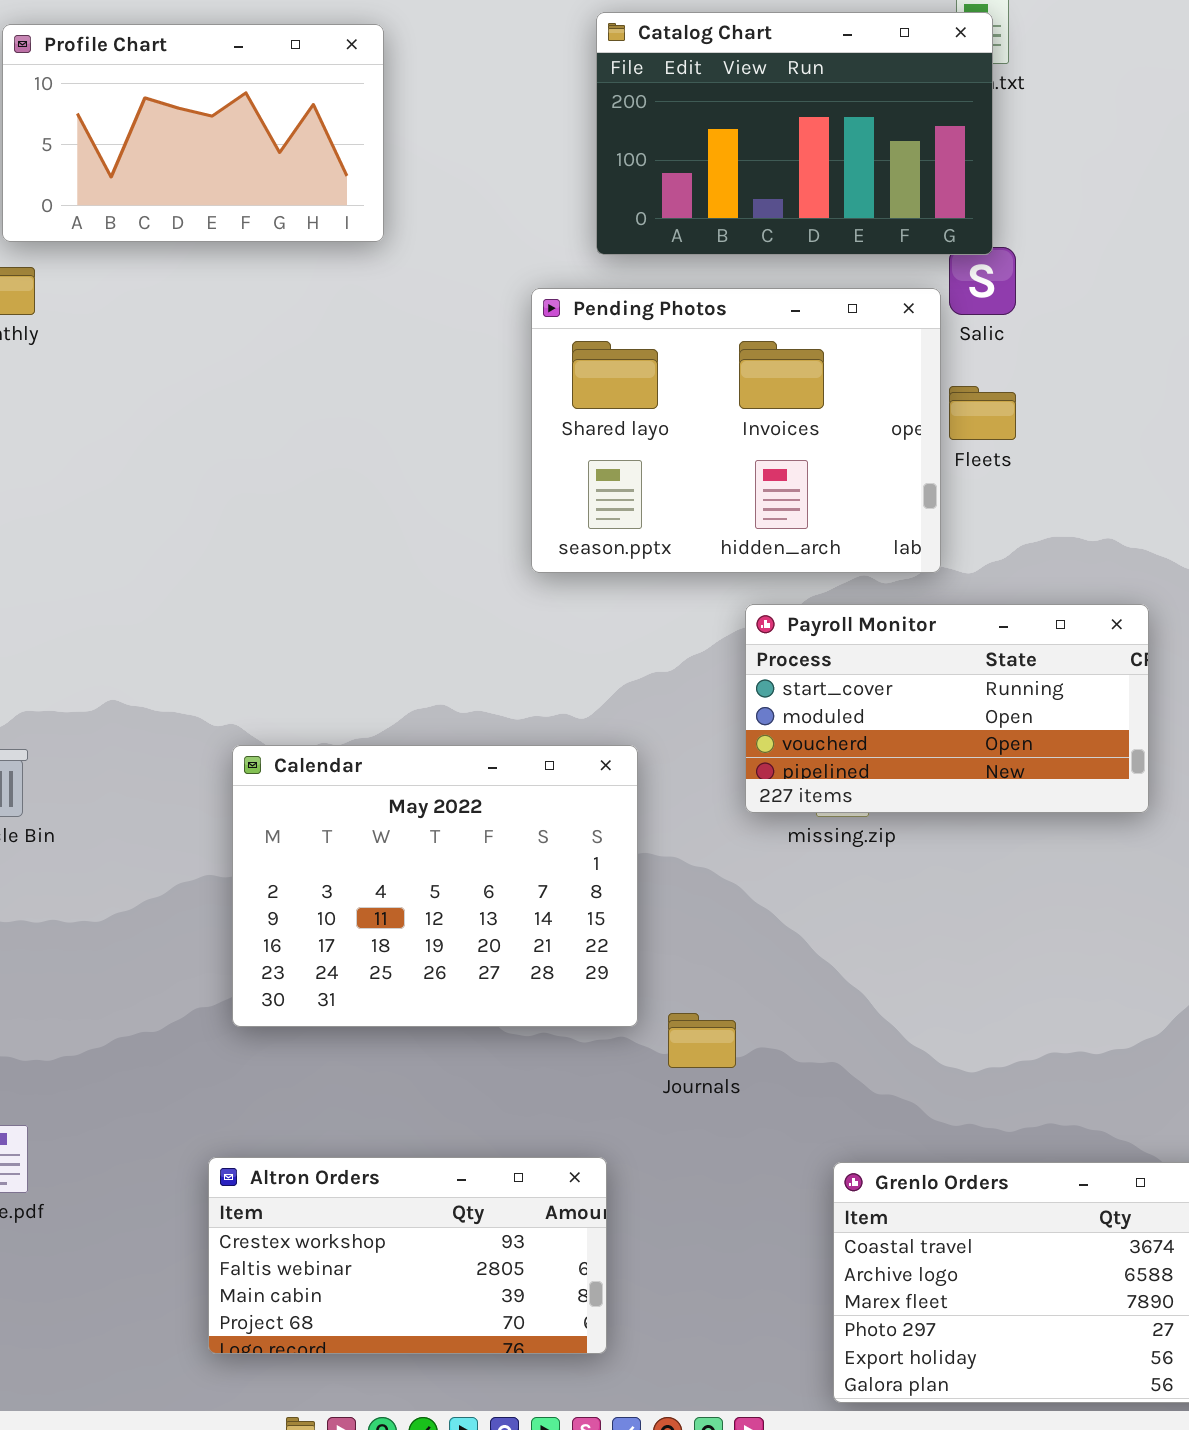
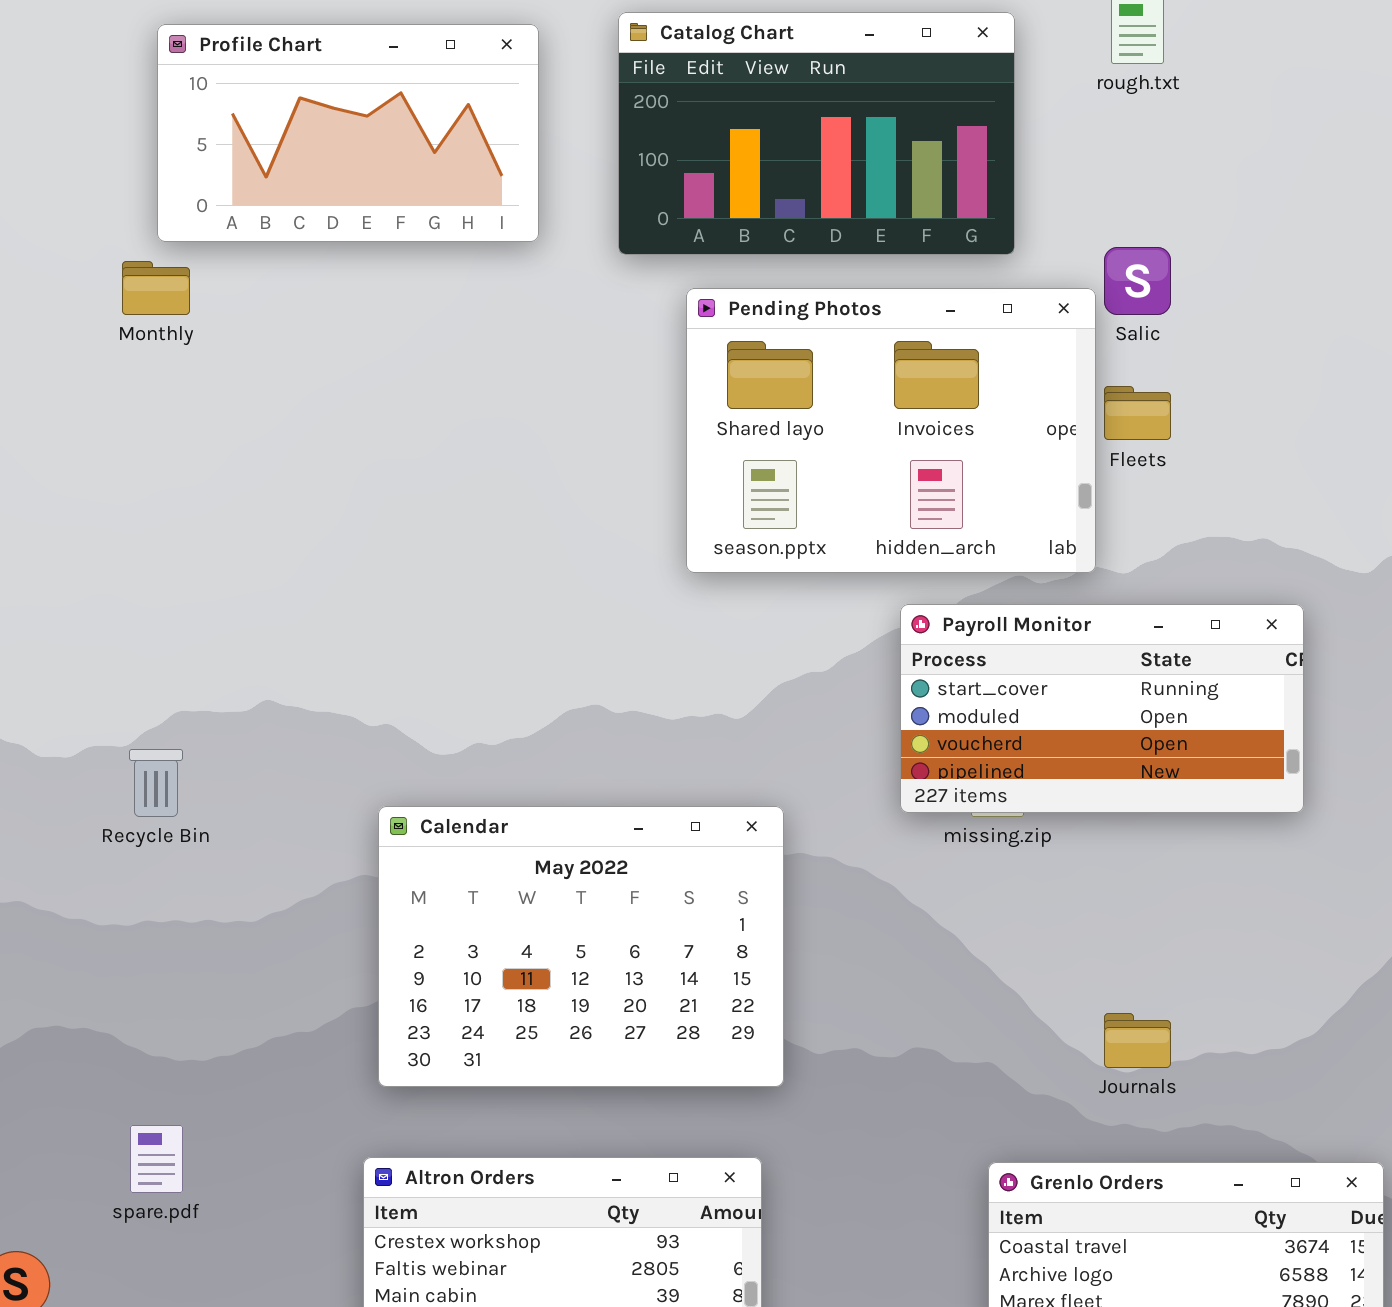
Catalog Chart: [596,12,993,255] -> [618,12,1015,255], moved
Calendar: [232,745,638,1027] -> [378,806,784,1087], moved
Journals: [668,1013,736,1068] -> [1104,1013,1171,1068], moved

